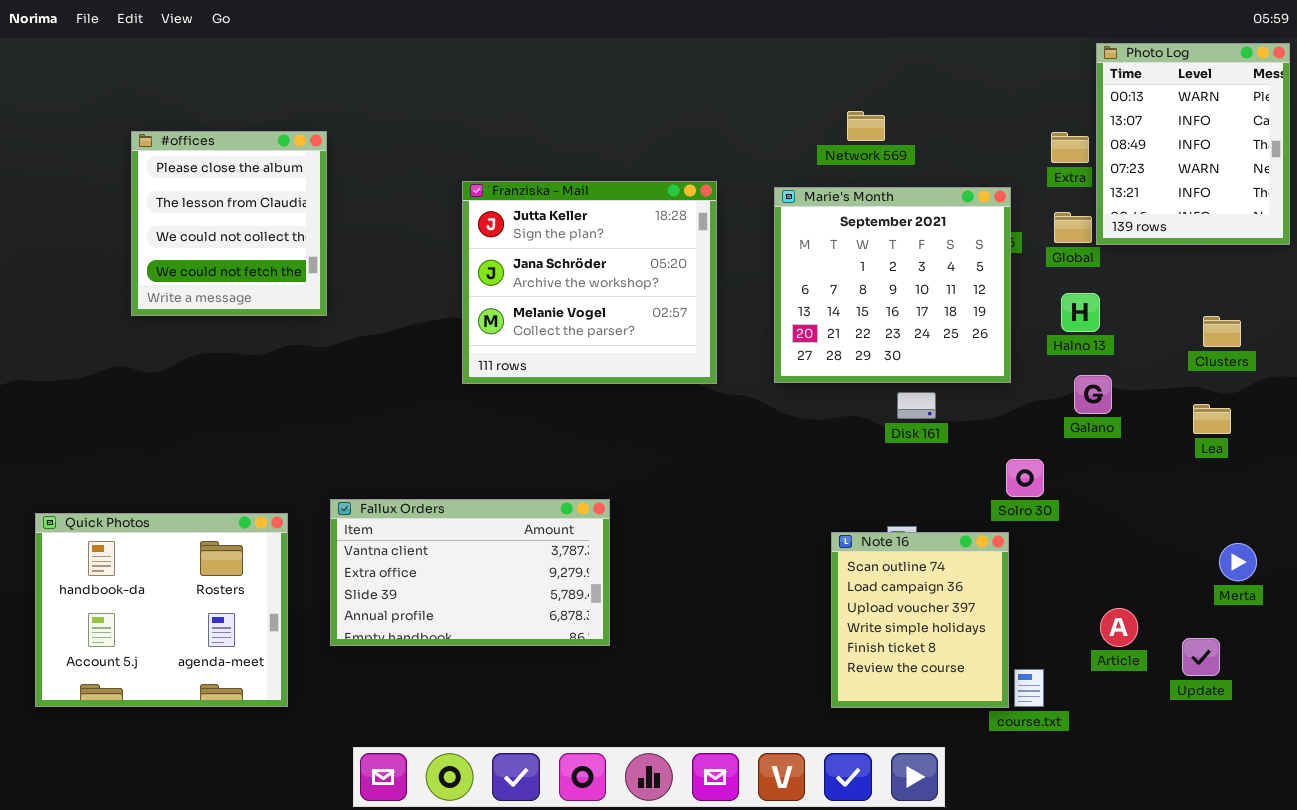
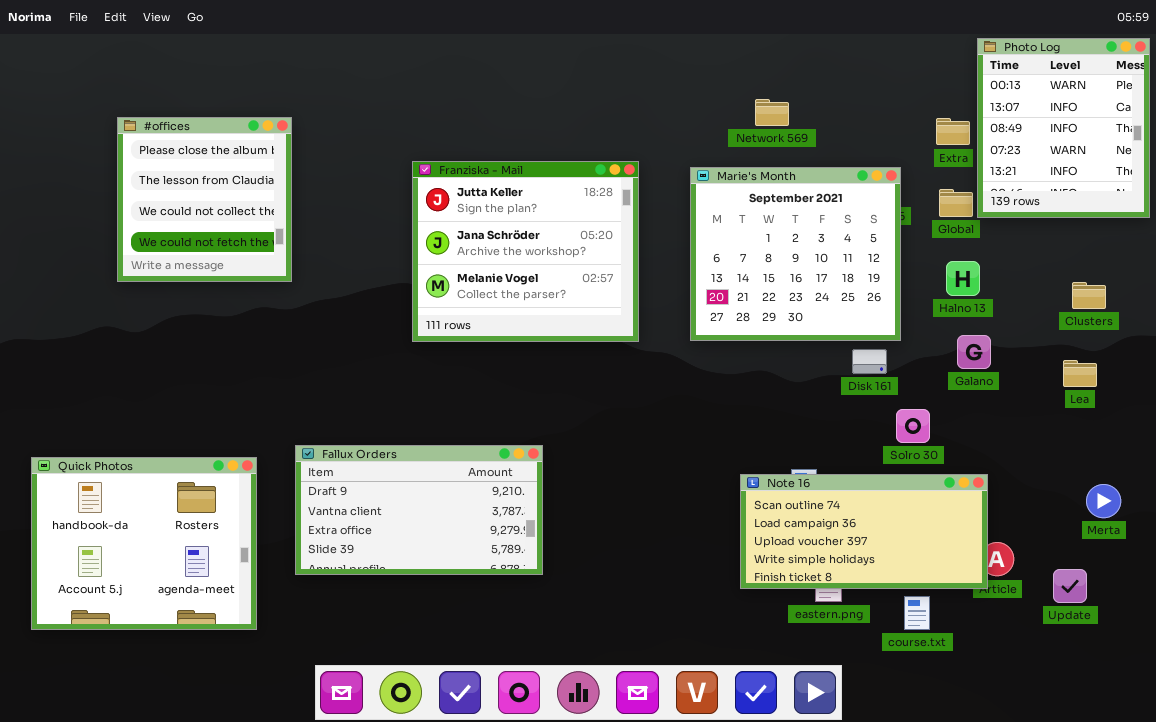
Disk 161: [897,392,936,419] -> [852,349,887,374], moved
Fallux Orders: [330,499,610,646] -> [295,445,543,575], scrolled up 1 row
Note 16: [831,532,1009,708] -> [740,474,988,589], resized

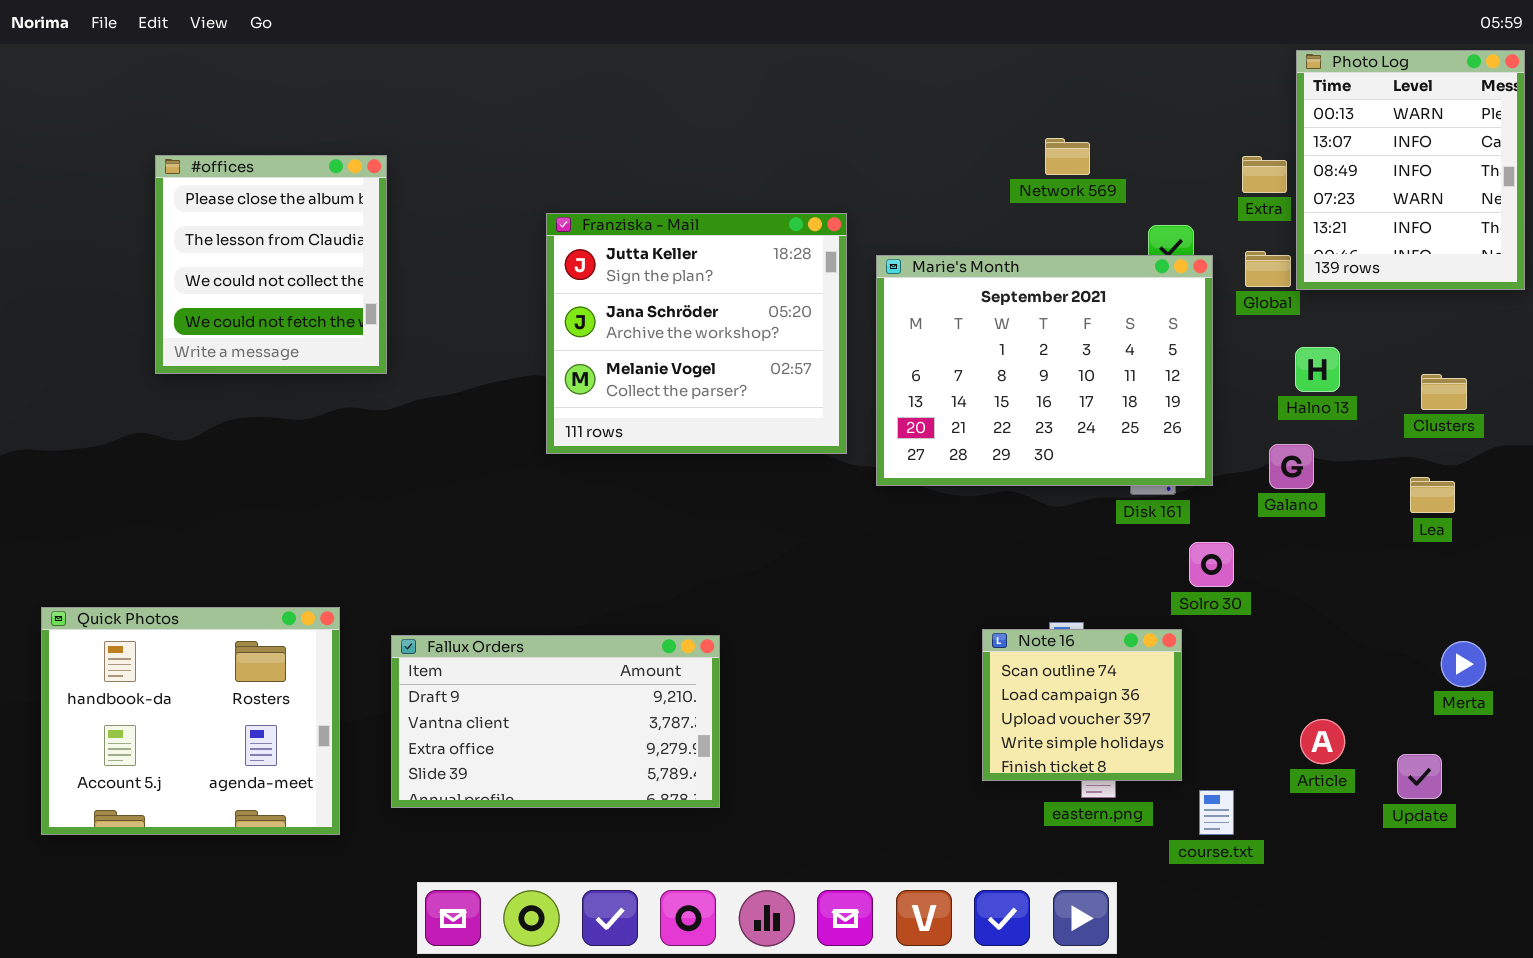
Network 569: [755,99,789,126] -> [1045,138,1090,175], moved
Marie's Month: [690,167,901,341] -> [876,255,1213,486], moved, resized
Halno 13: [946,261,980,296] -> [1295,347,1340,392], moved
Fallux Orders: [295,445,543,575] -> [391,635,720,808], moved
Note 16: [740,474,988,589] -> [982,629,1182,781], resized

